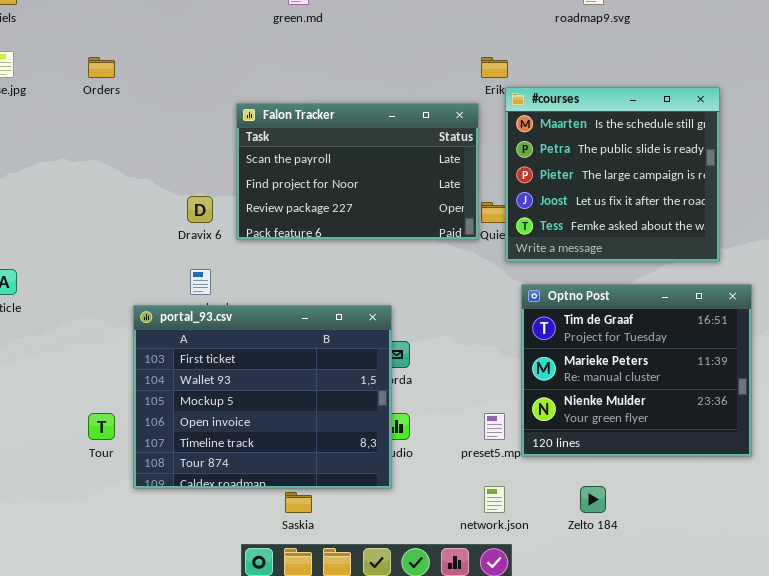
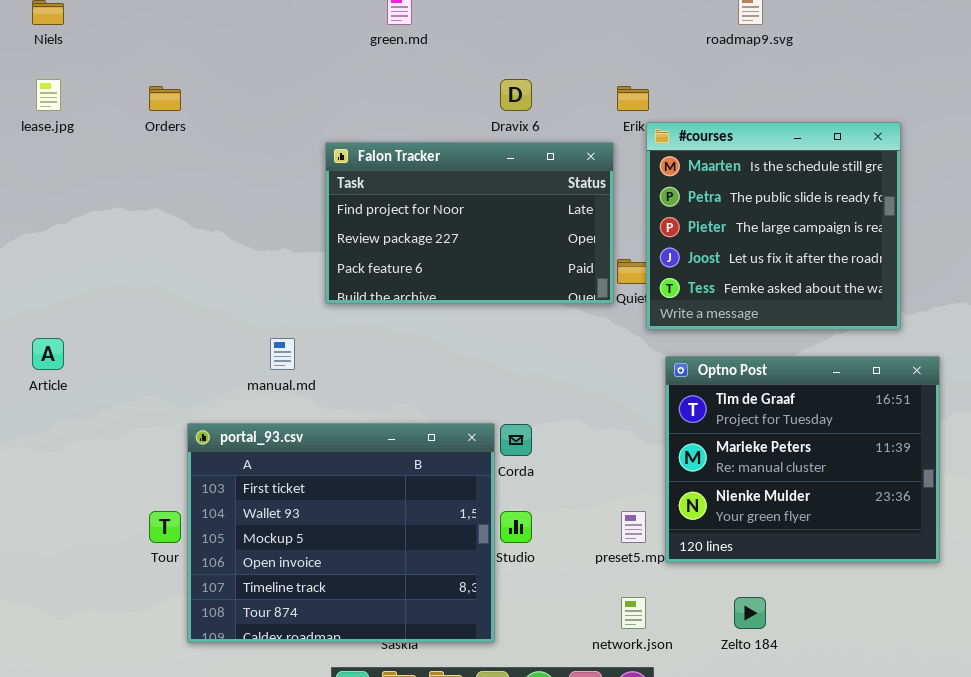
Falon Tracker: [236,103,479,240] -> [325,142,614,304], scrolled down 1 row
Dravix 6: [187,196,213,223] -> [500,79,532,111], moved
portal_93.csv: [133,305,392,489] -> [187,423,495,643], moved

